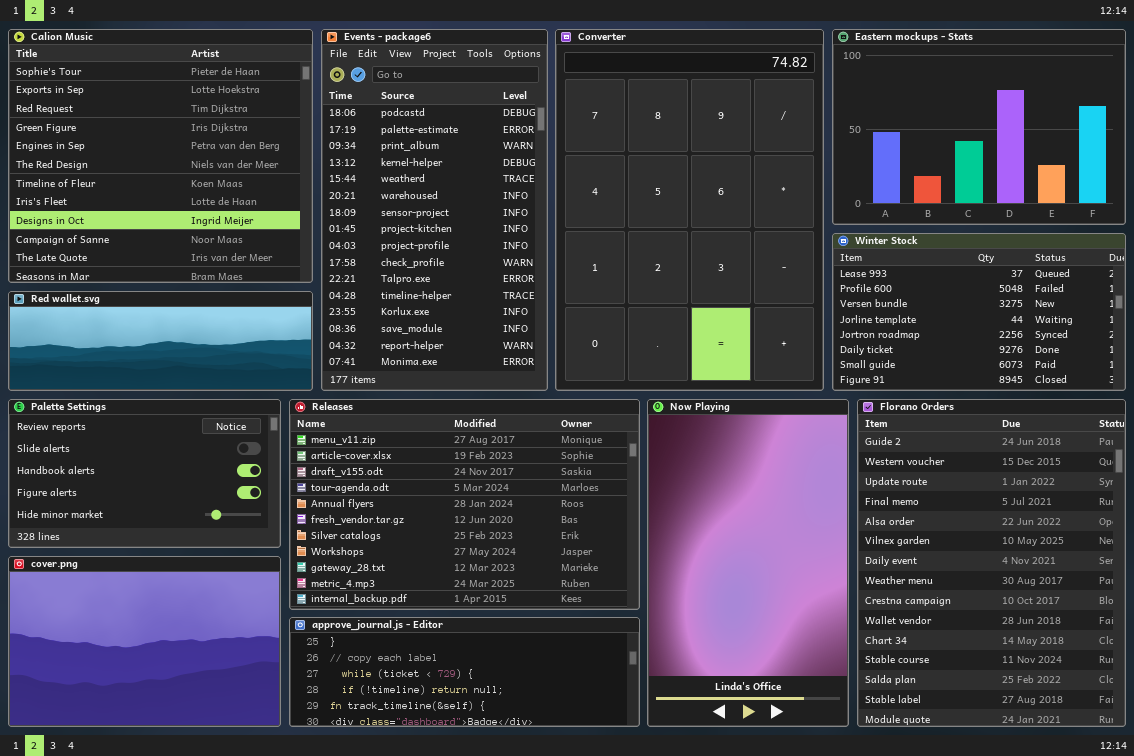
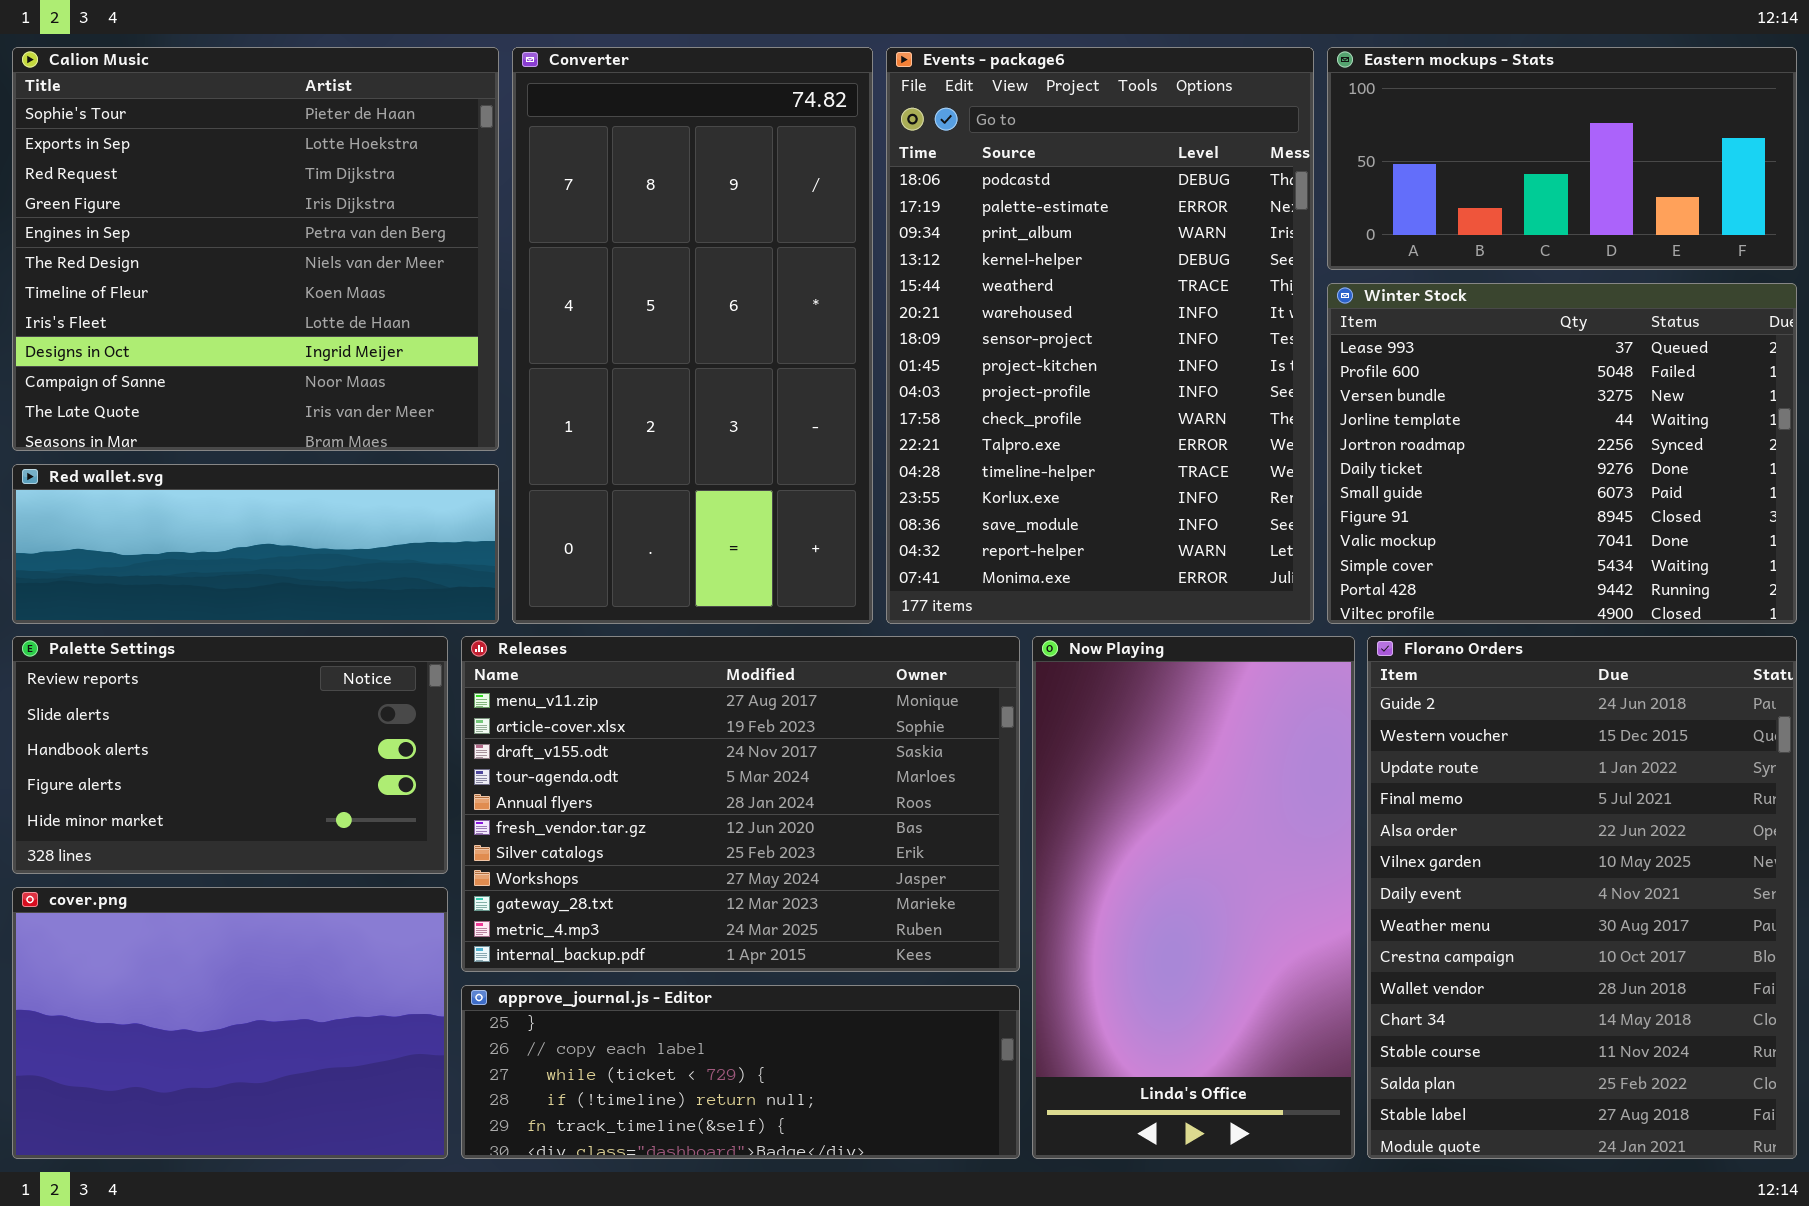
Events - package6: [321,29,548,391] -> [886,47,1314,624], moved, resized
Converter: [555,29,824,391] -> [512,47,873,624], moved, resized
Eastern mockups - Stats: [832,29,1126,225] -> [1327,47,1797,270], resized
Winter Stock: [832,233,1126,391] -> [1327,283,1797,624], resized

